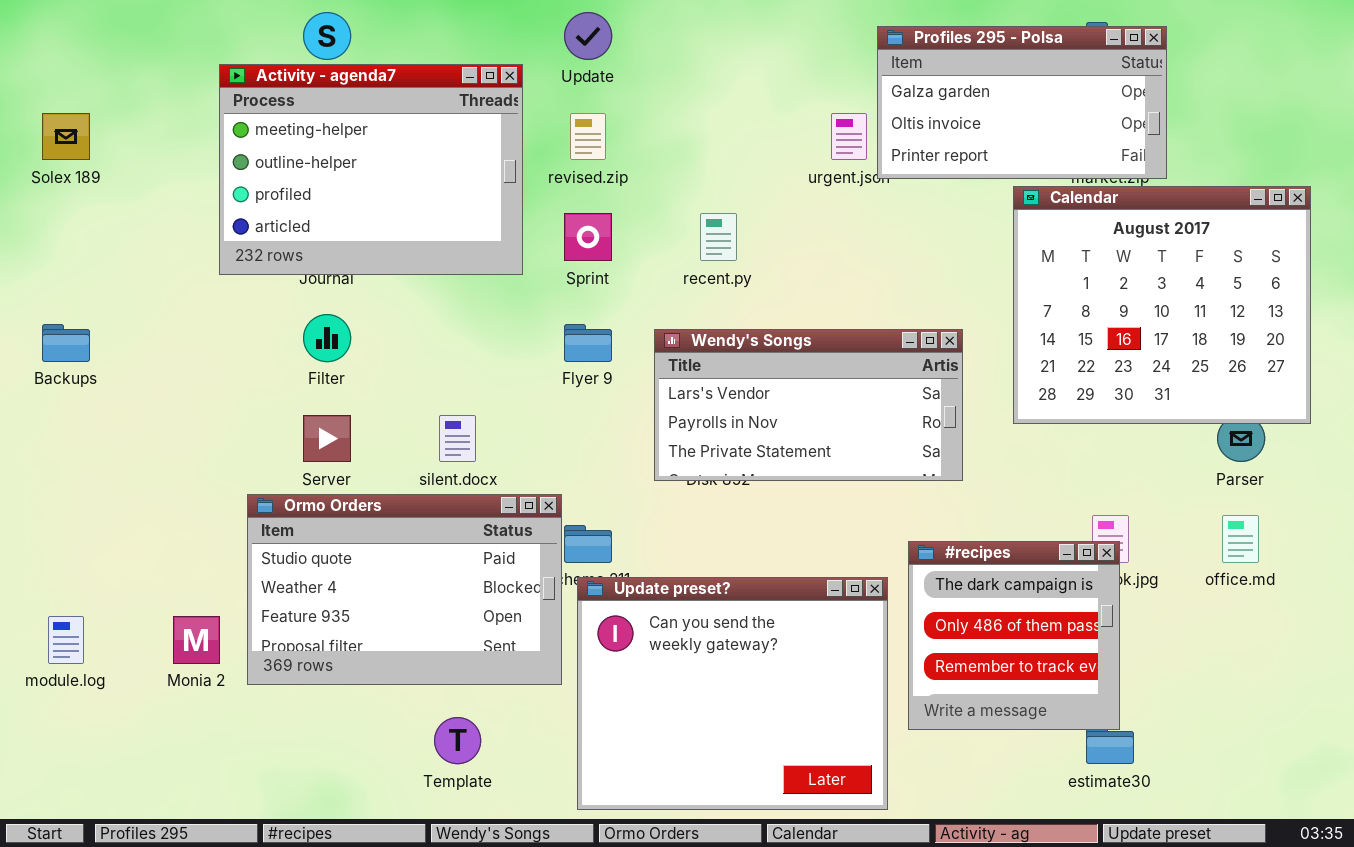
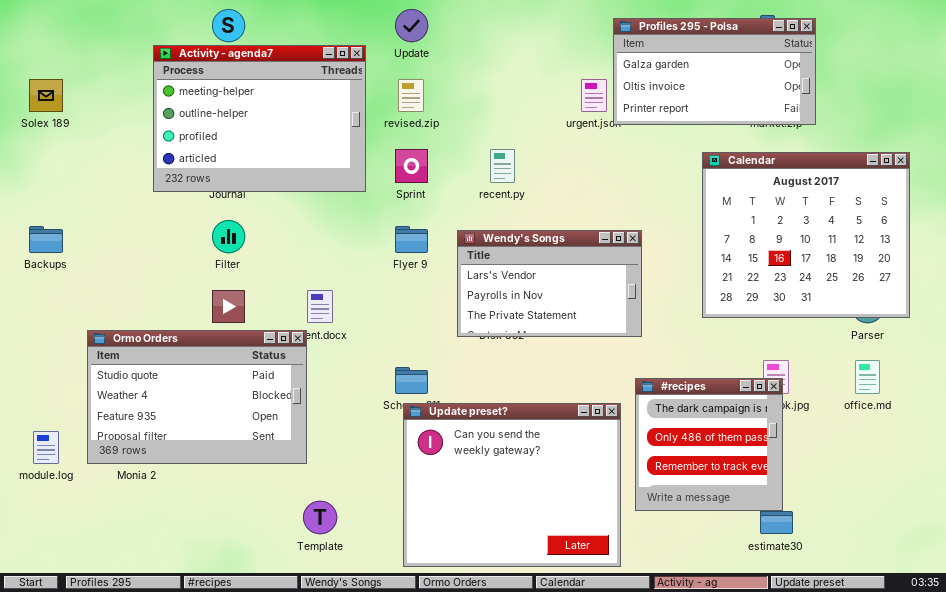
Calendar: [1013,186,1311,424] -> [702,152,910,318], moved
Wendy's Songs: [654,329,963,481] -> [457,230,642,337], resized
Ormo Orders: [247,494,562,685] -> [87,330,307,464], moved

